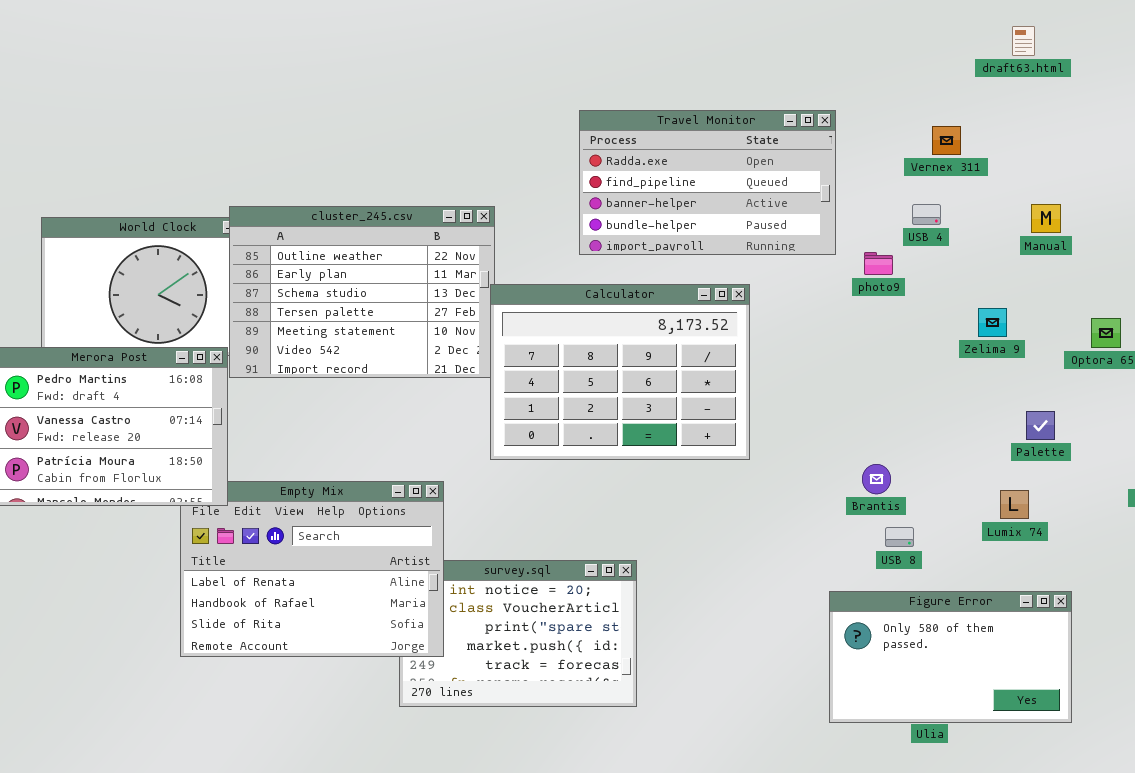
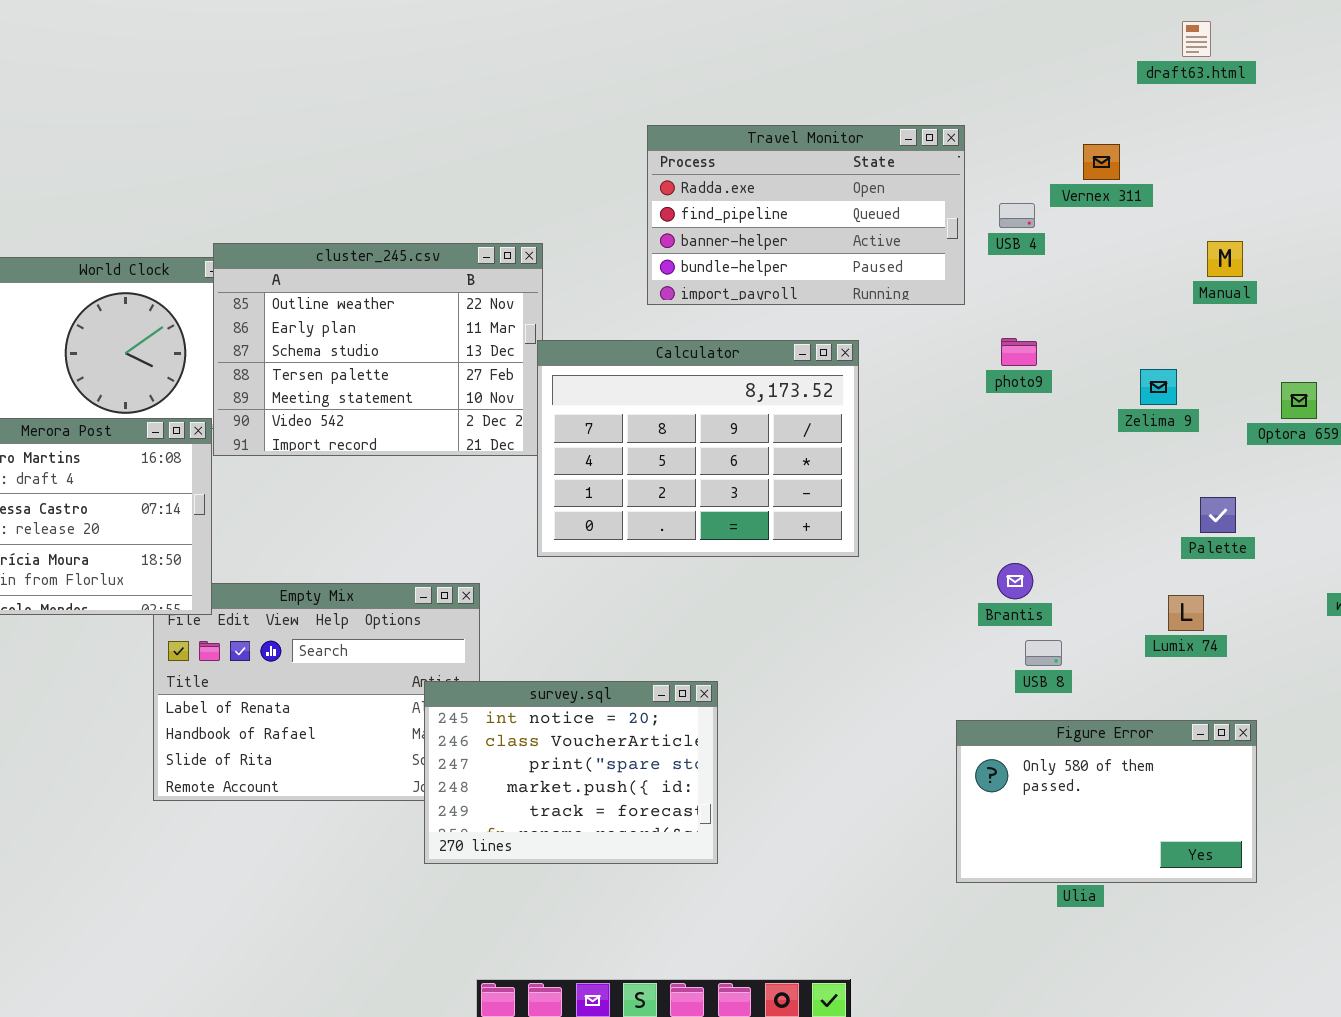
USB 4: [912,204,941,225] -> [999,203,1035,228], moved
photo9: [864,252,893,275] -> [1001,338,1037,366], moved
survey.sql: [399,560,637,707] -> [424,681,718,864], raised

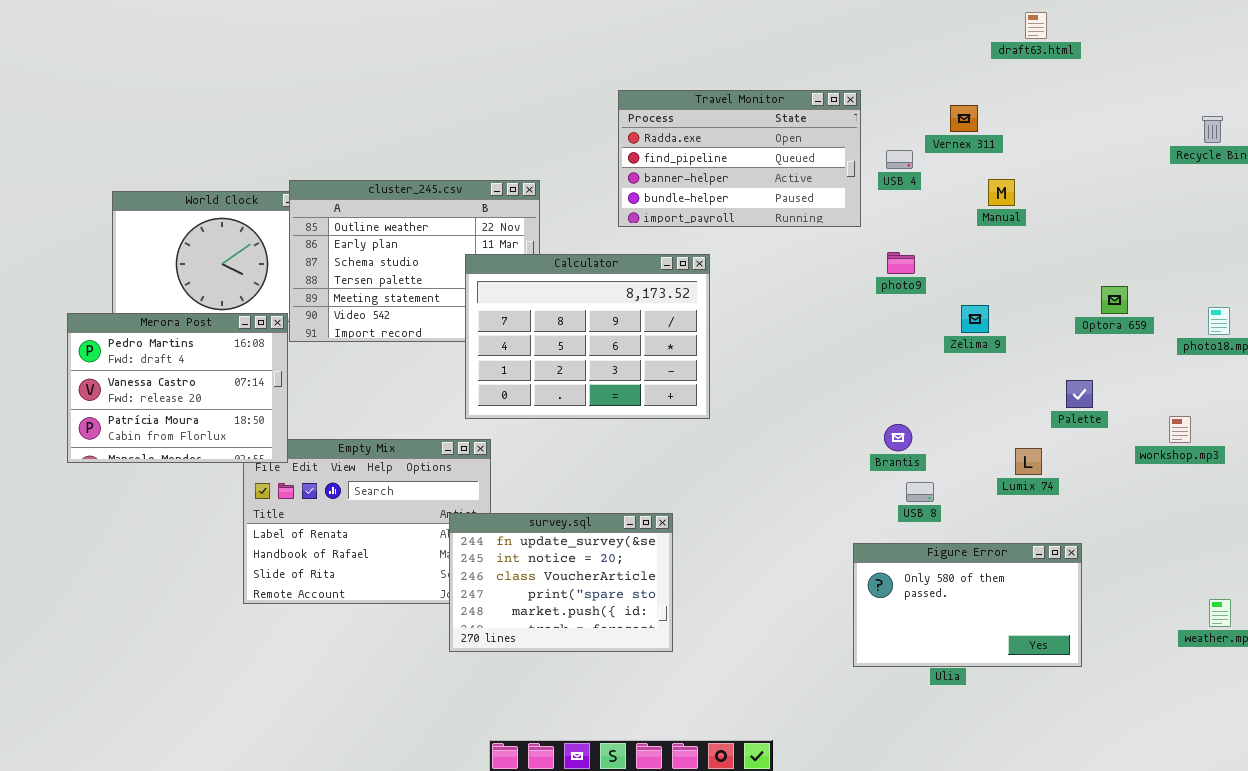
Manual: [1207,241,1243,277] -> [988,179,1015,206], moved
Calculator: [537,340,859,557] -> [465,254,710,419], moved
Zelima 9: [1140,369,1177,405] -> [961,305,989,333], moved
Palette: [1200,497,1236,533] -> [1066,380,1093,408], moved
survey.sql: [424,681,718,864] -> [449,513,673,652], scrolled up 1 row

